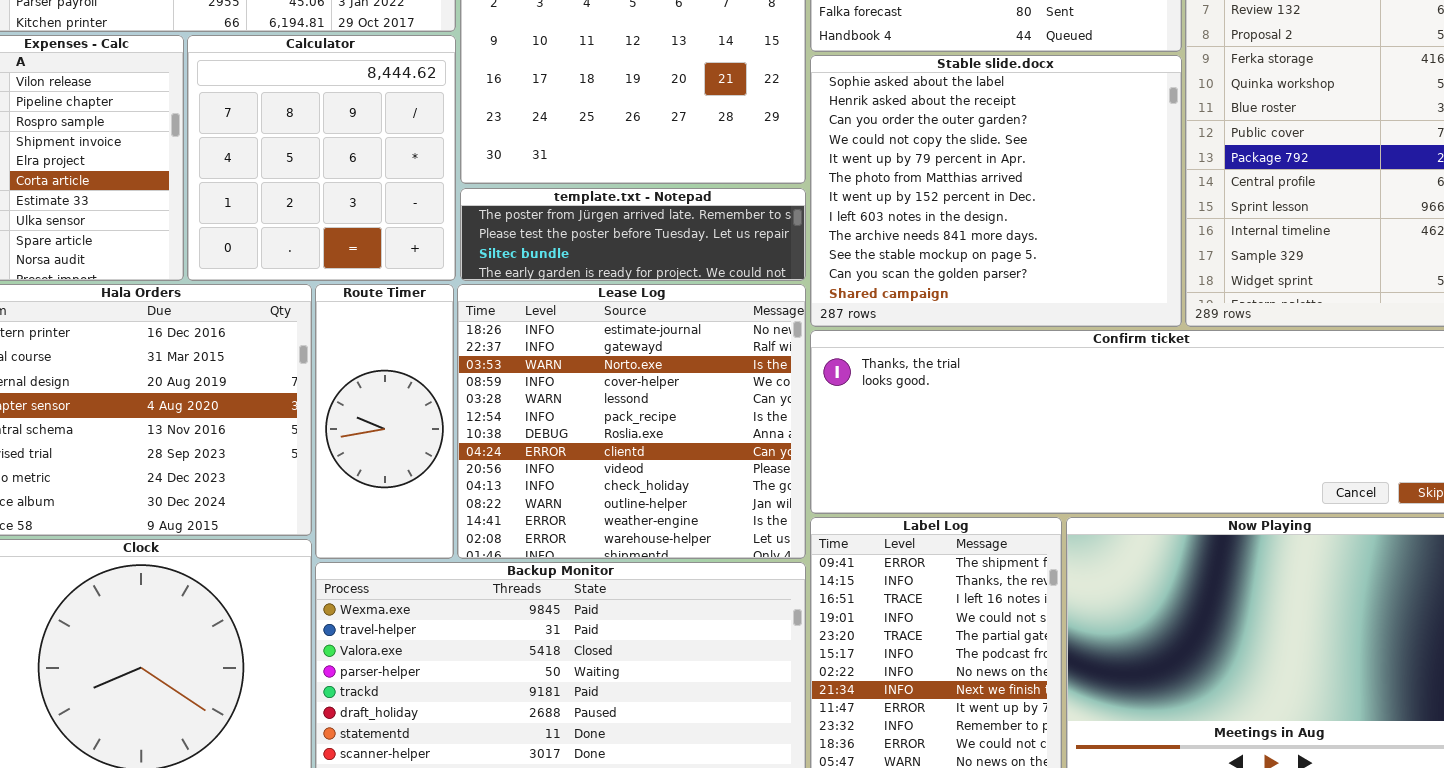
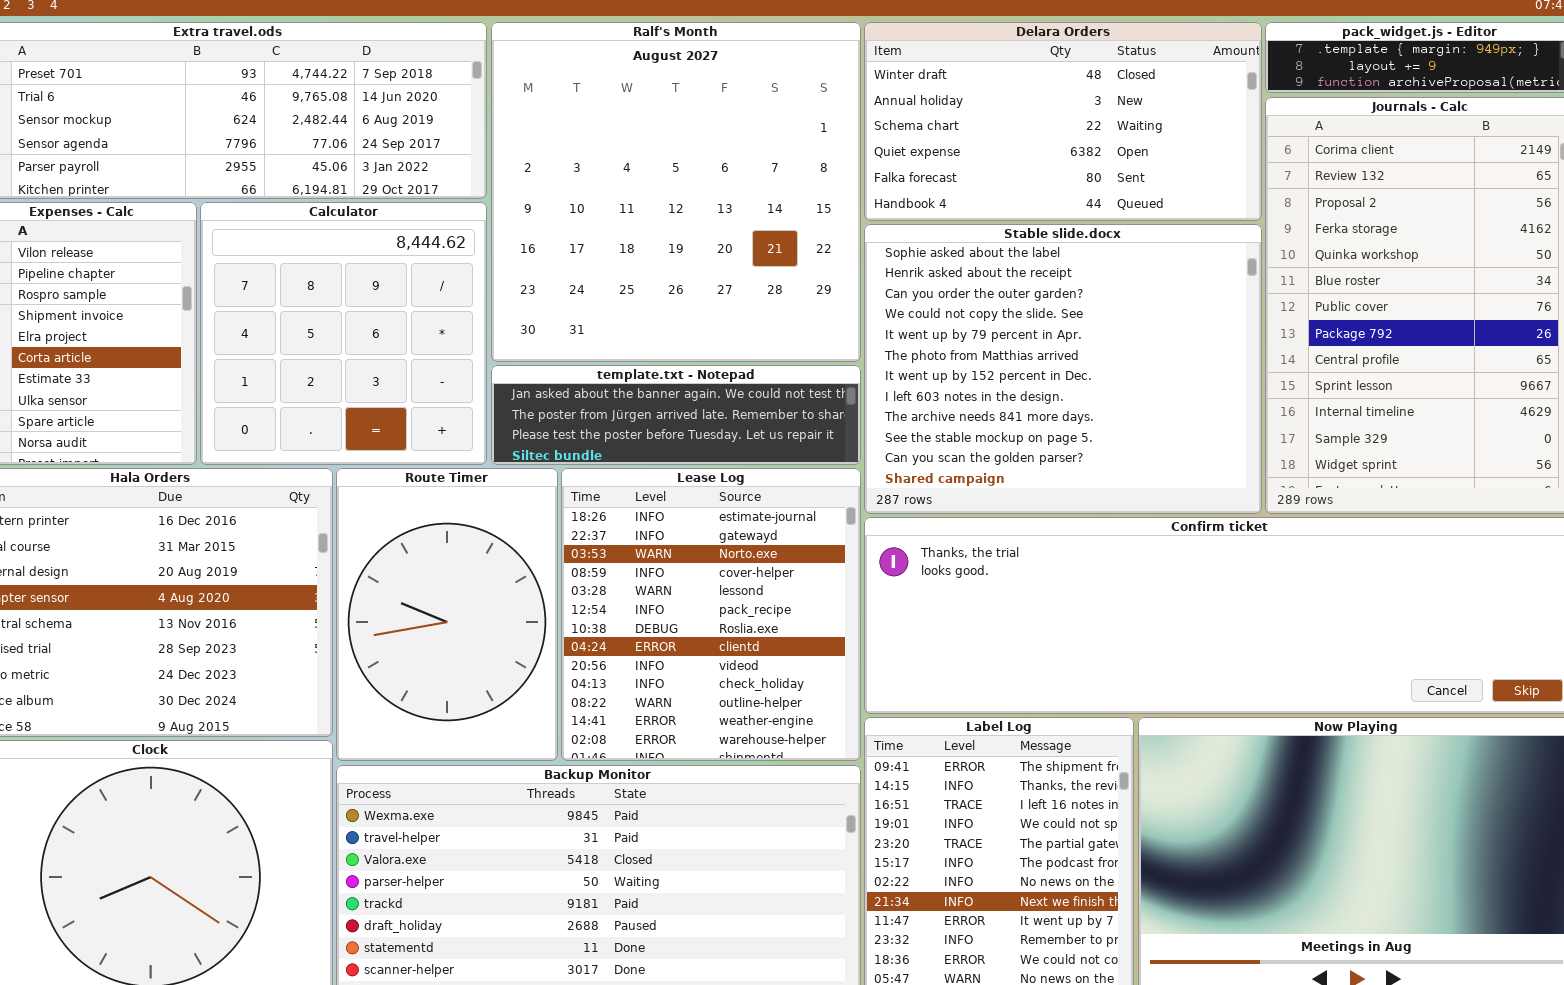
template.txt - Notepad: [460,188,806,281] -> [491,365,861,465], scrolled up 1 row
Route Timer: [315,284,454,559] -> [336,468,558,761], resized
Lease Log: [457,284,806,559] -> [561,468,861,761], resized

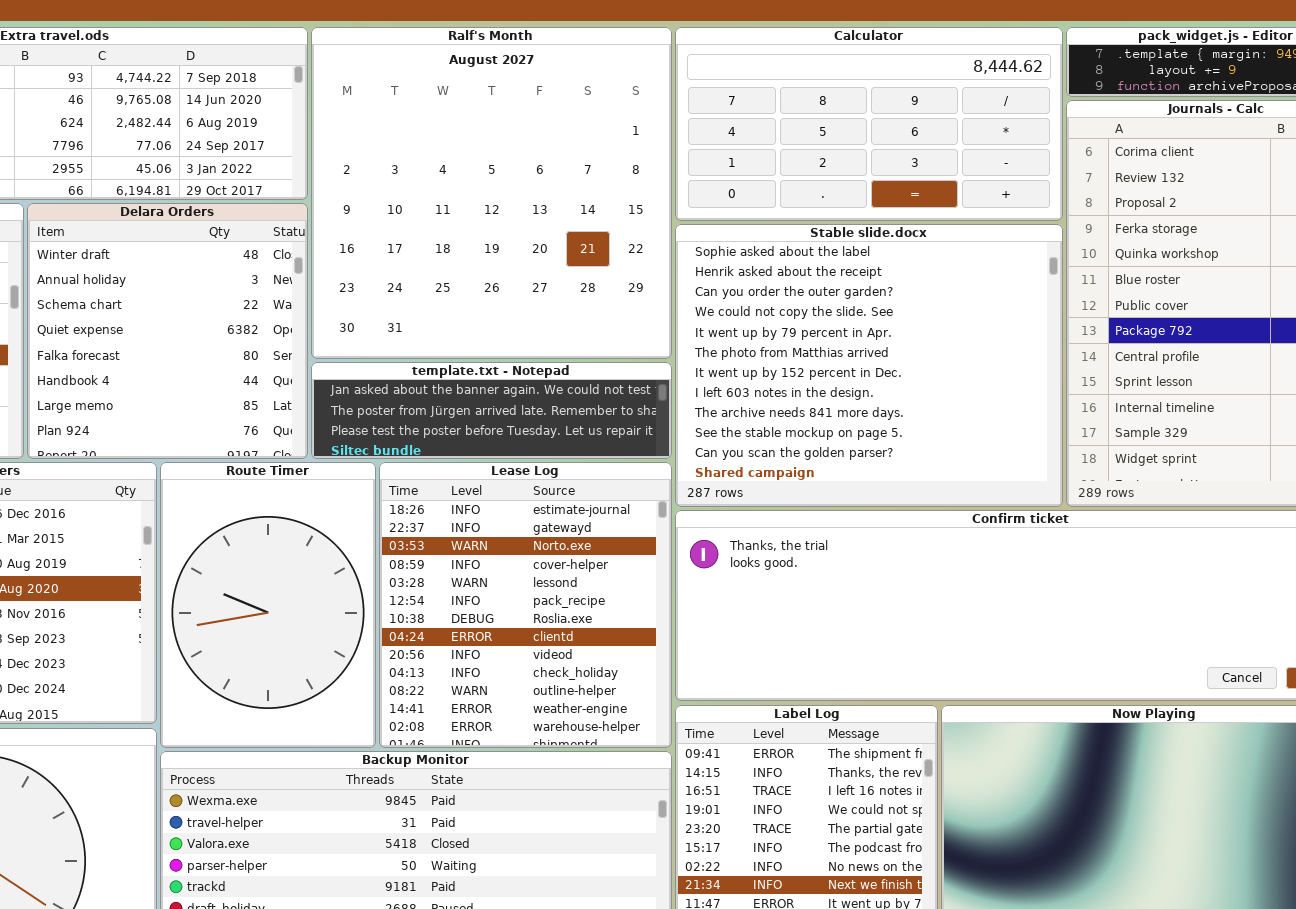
Delara Orders: [864,22,1262,221] -> [27,203,308,459], moved, resized
Calculator: [200,202,487,465] -> [675,27,1063,221], moved, resized

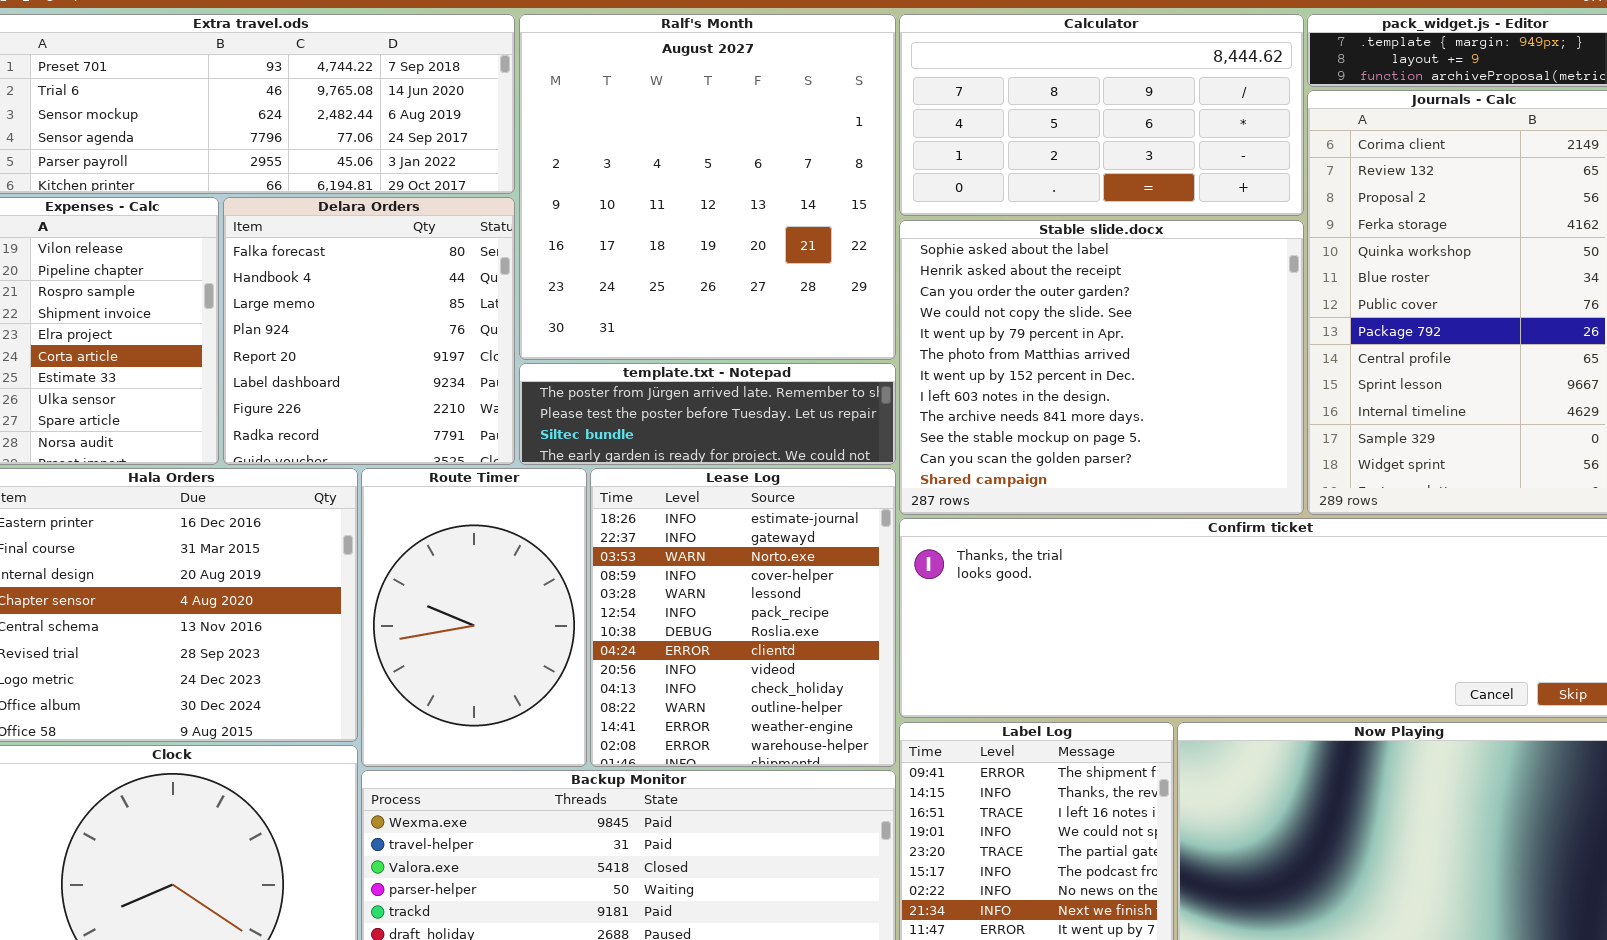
Delara Orders: [27,203,308,459] -> [223,197,515,465], scrolled down 4 rows
template.txt - Notepad: [311,362,672,459] -> [519,363,896,465], scrolled down 1 row

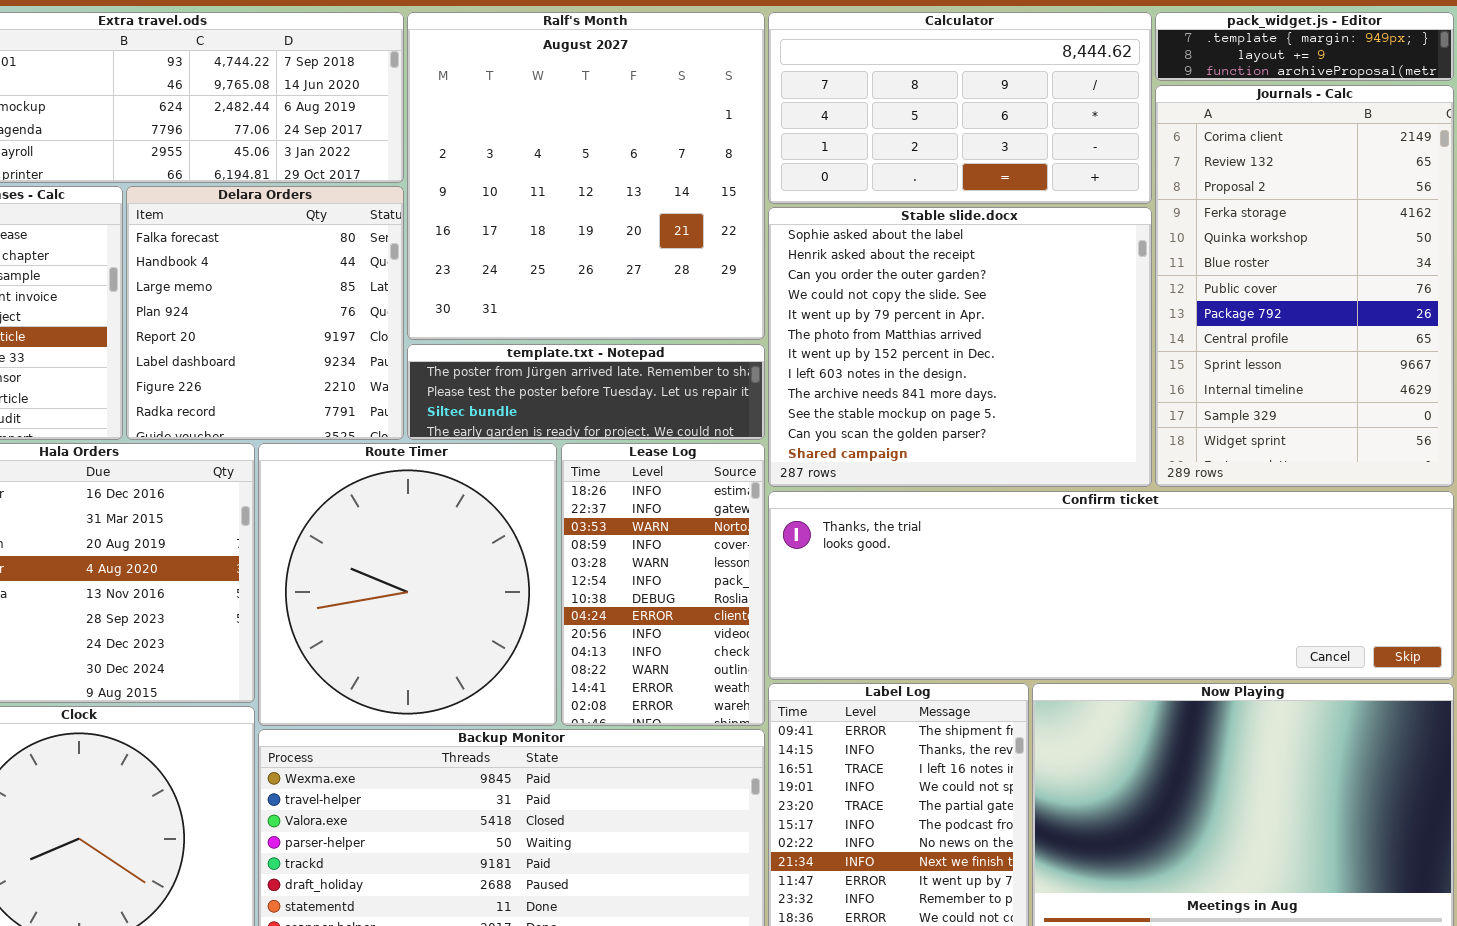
Route Timer: [361,468,587,767] -> [258,443,557,726], resized
Lease Log: [590,468,896,767] -> [561,443,765,726], resized

